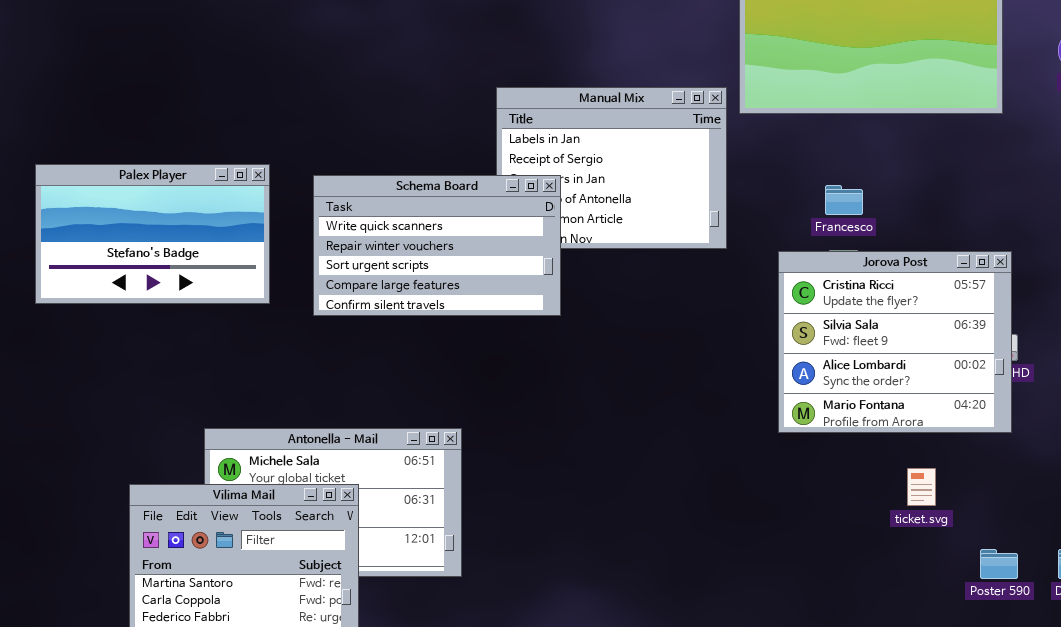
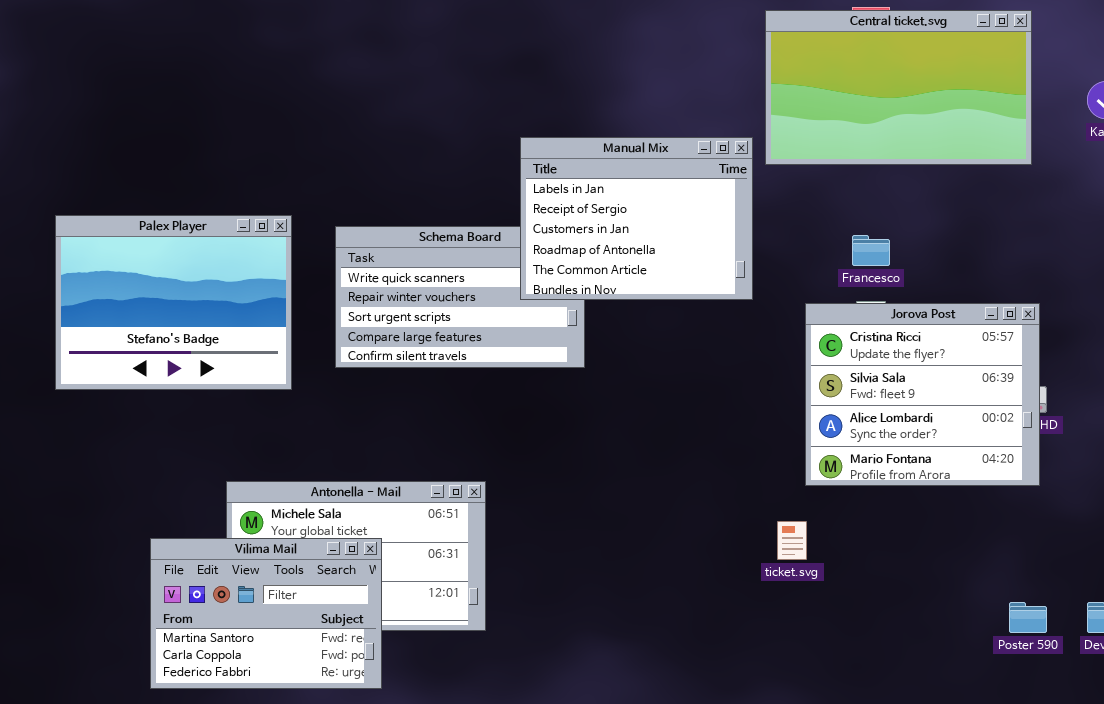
Manual Mix: [496,87,727,249] -> [520,137,753,300], raised
Palex Player: [35,164,270,304] -> [55,215,292,390], resized
ticket.svg: [907,468,936,506] -> [777,521,807,560], moved

